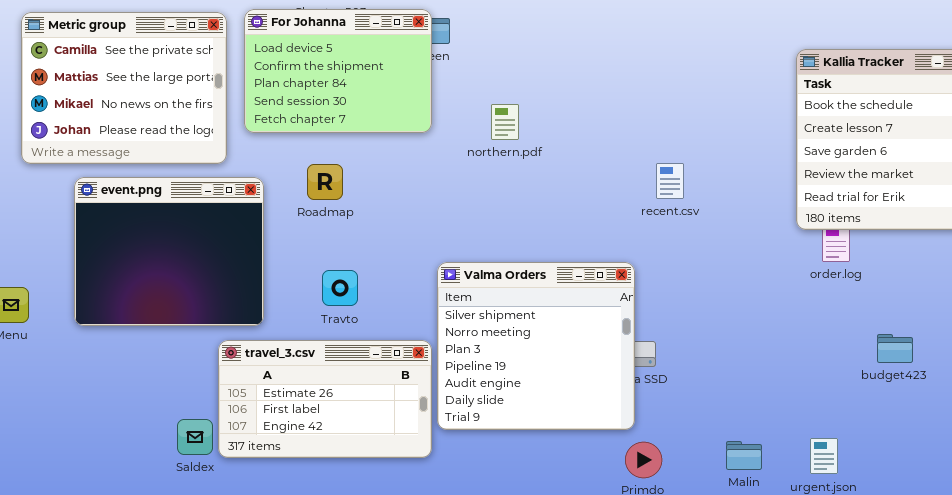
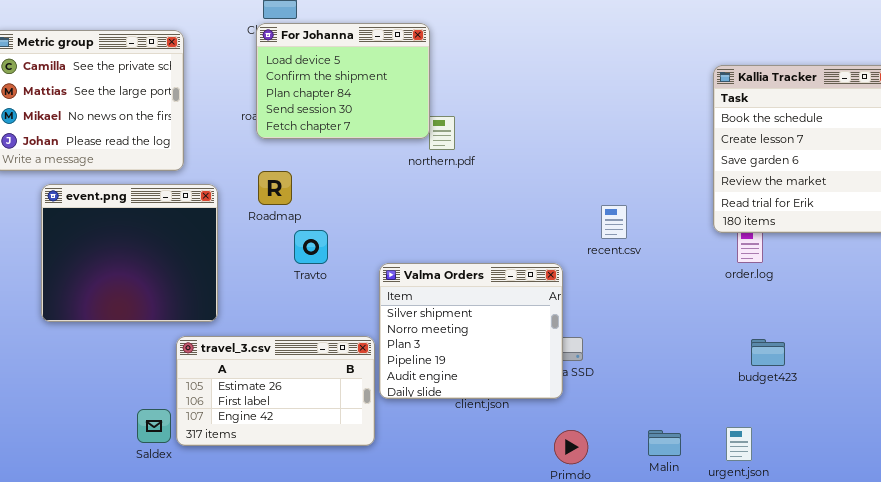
For Johanna: [244,9,432,133] -> [256,23,430,139], moved
recent.csv: [656,163,684,199] -> [601,205,627,239], moved
Valma Orders: [437,262,635,430] -> [379,263,563,399], resized
Travto: [322,270,358,306] -> [294,230,328,264], moved
budget423: [877,334,913,363] -> [751,339,785,366], moved

